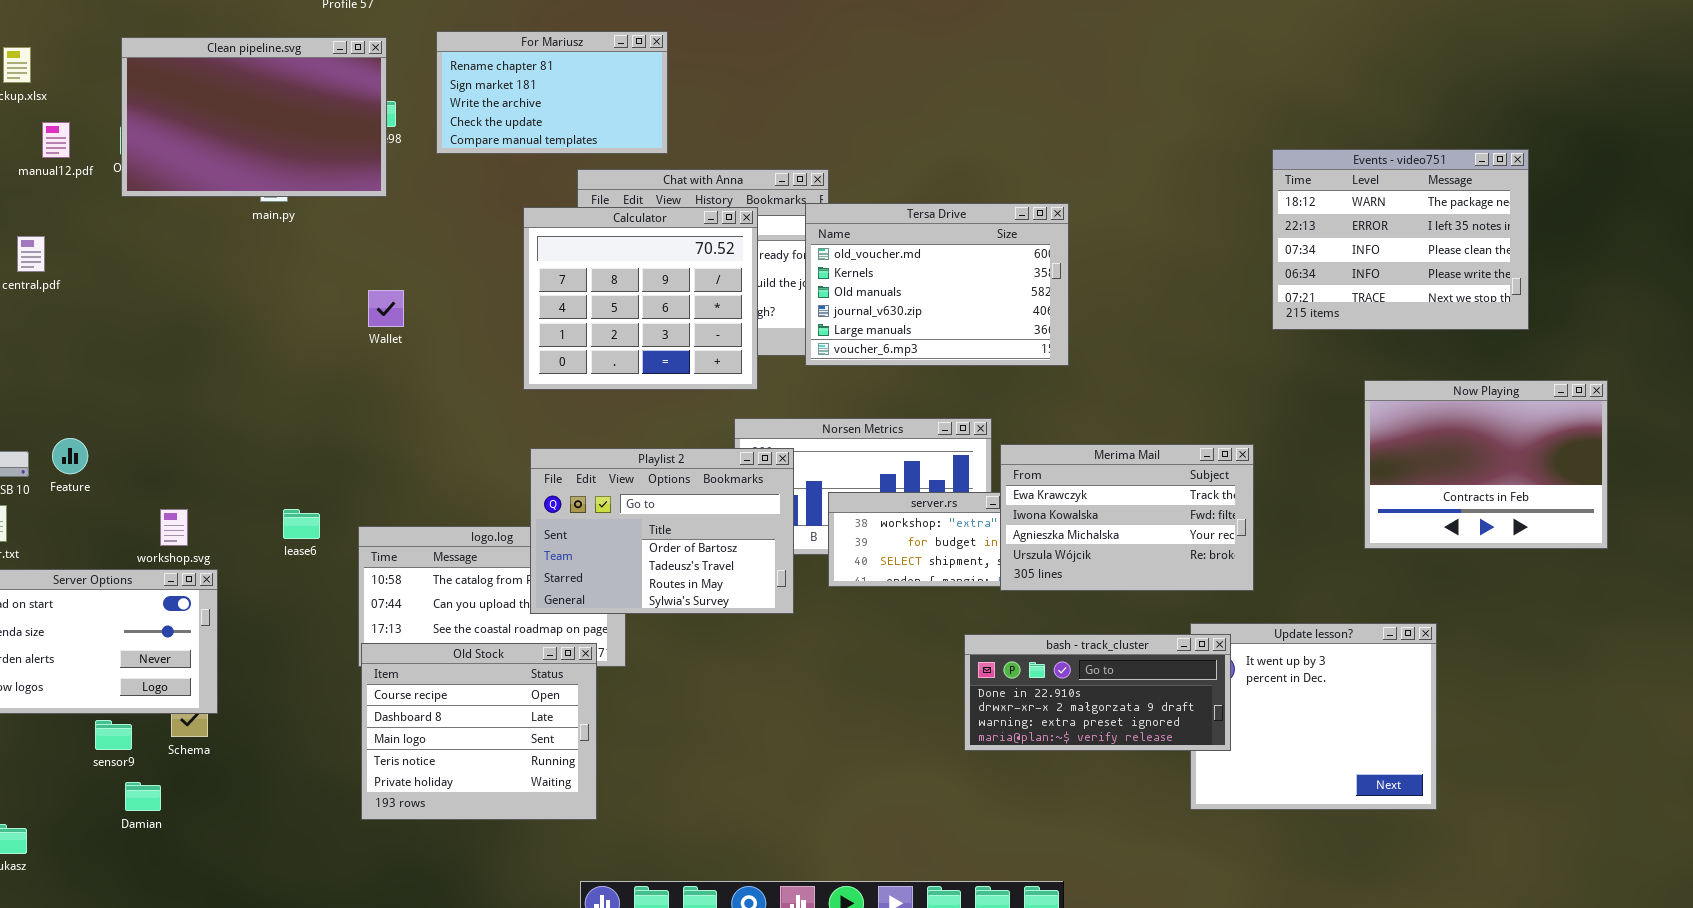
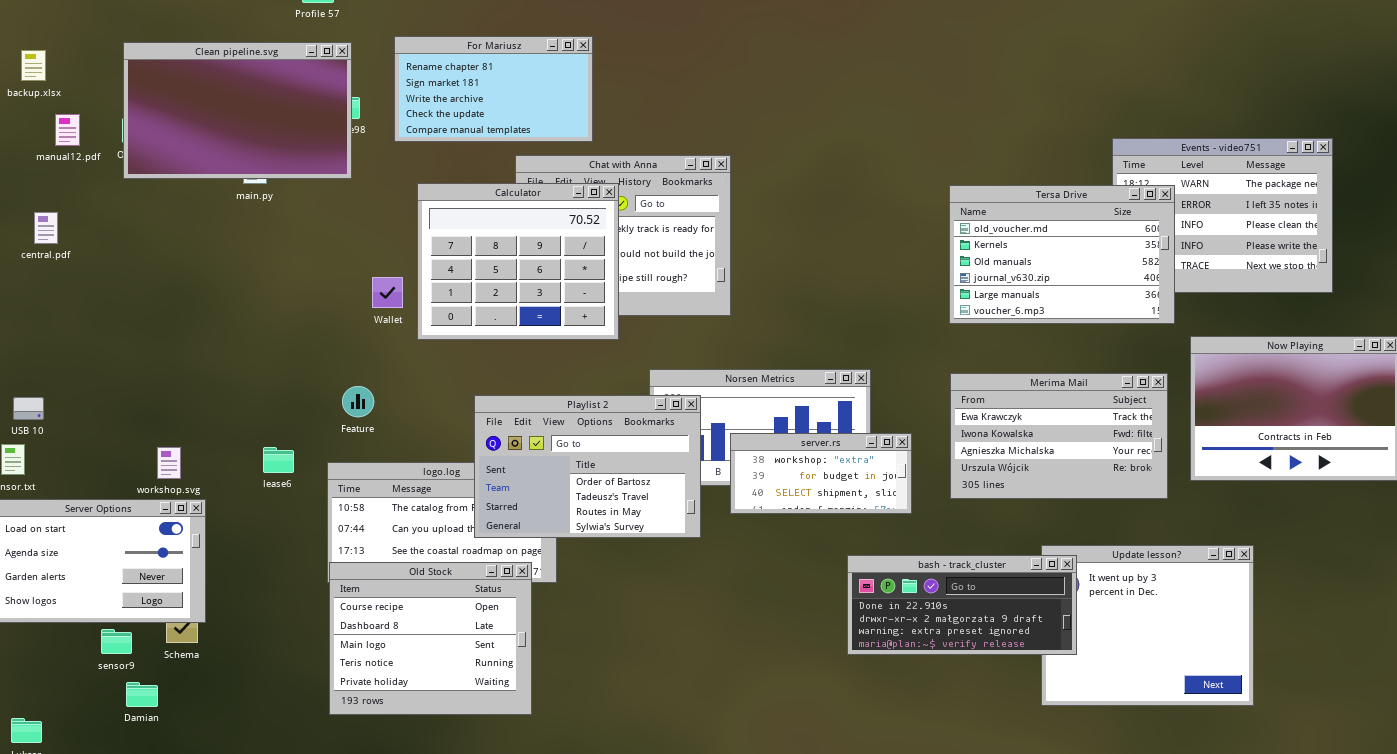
Tersa Drive: [805,203,1069,366] -> [949,185,1175,324], moved
Calculator: [523,207,758,390] -> [417,183,619,340], moved
Wallet: [368,290,404,327] -> [372,277,403,308], moved
Feature: [52,438,88,474] -> [342,386,374,417], moved
Merima Mail: [1000,444,1254,591] -> [950,373,1168,499], moved

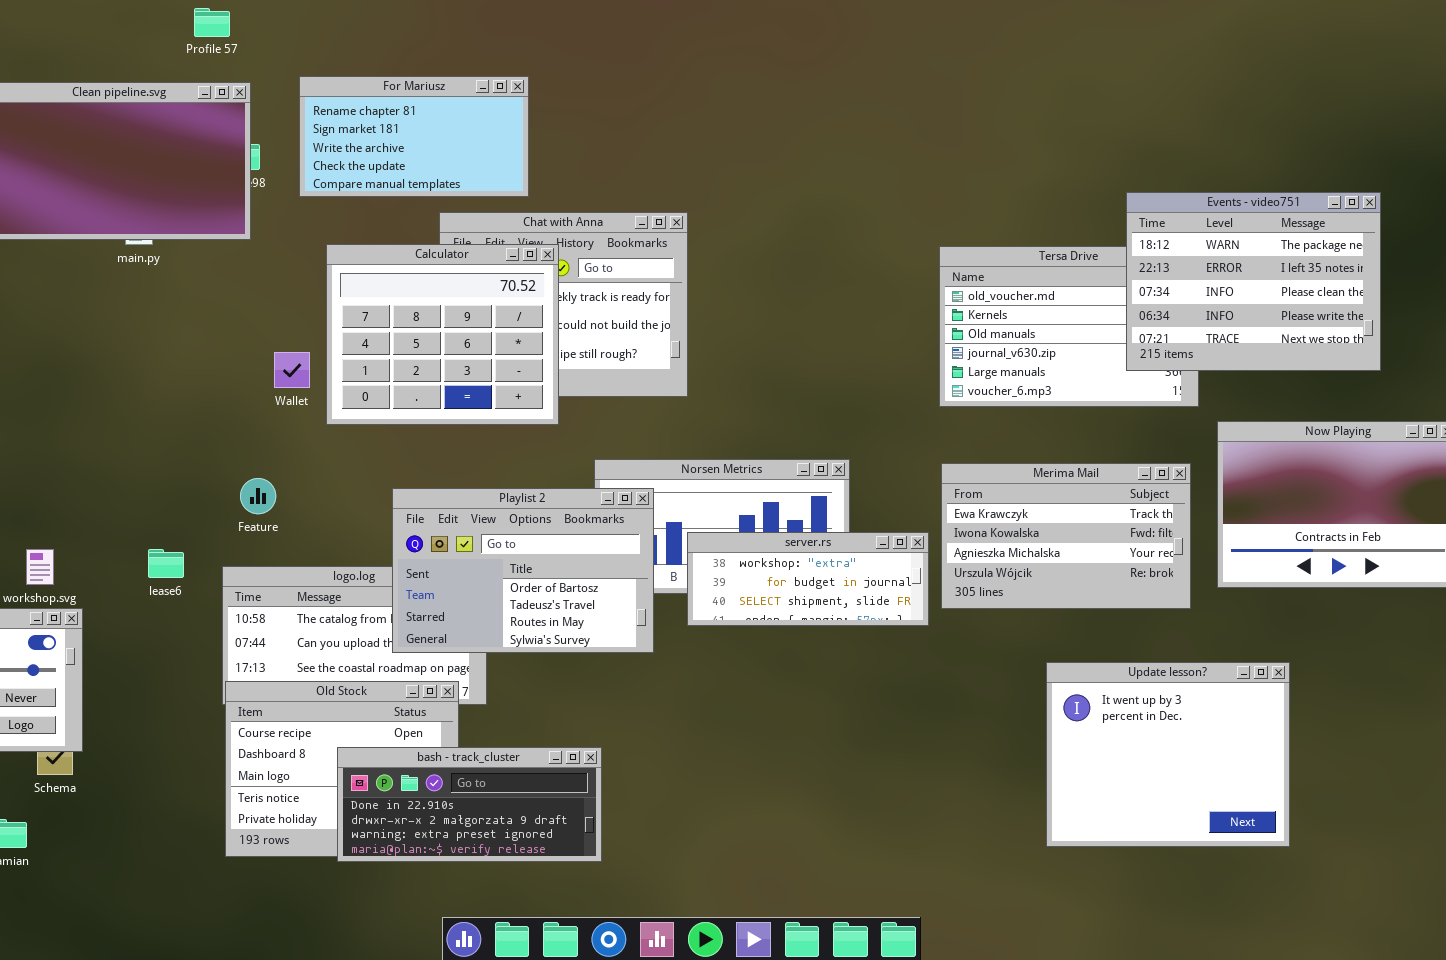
Events - video751: [1112,138,1333,293] -> [1126,192,1381,371], raised
server.rs: [730,433,912,514] -> [687,532,929,626], resized
bash - track_cluster: [847,555,1077,655] -> [337,747,602,862], moved

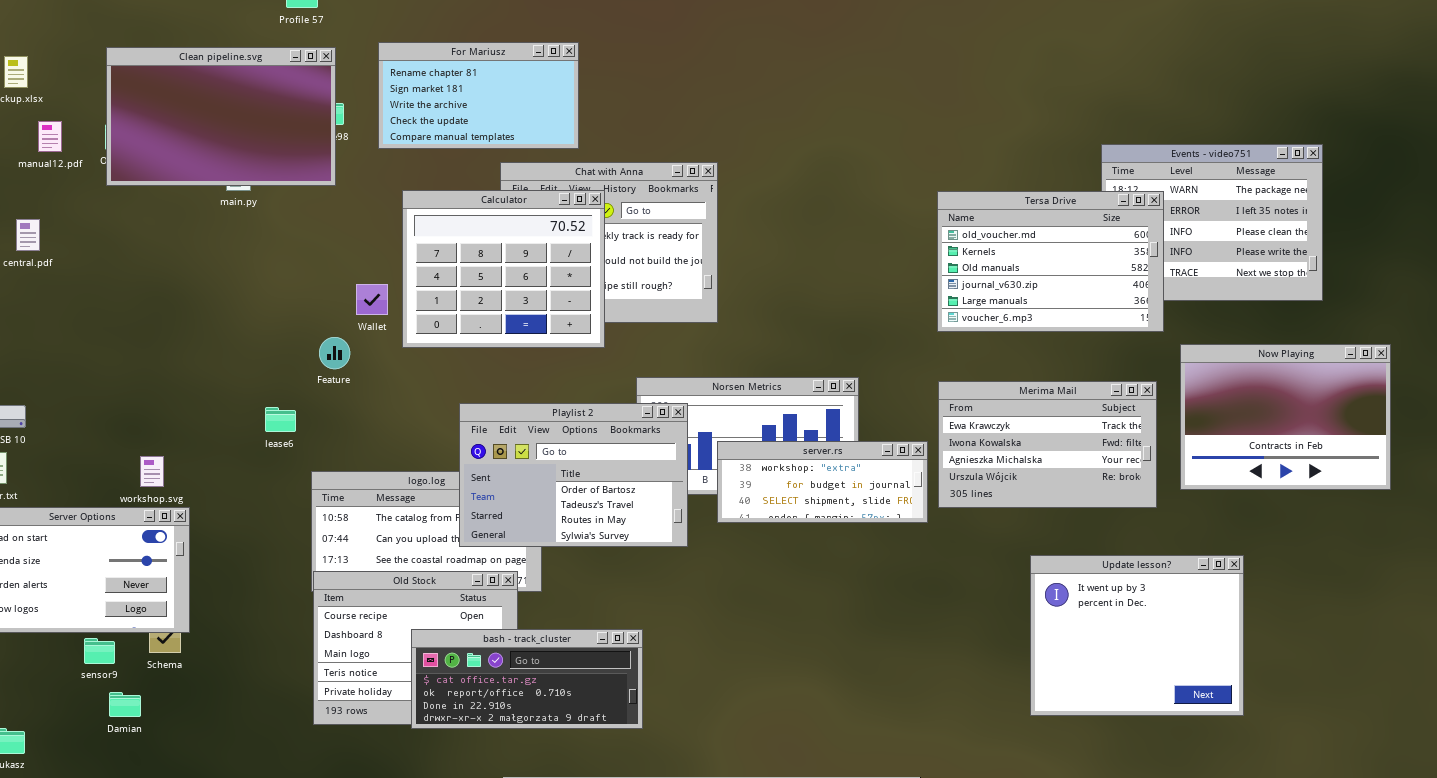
Tersa Drive: [939,246,1199,407] -> [937,191,1164,332], raised
Feature: [240,478,276,514] -> [319,337,350,369], moved
lease6: [148,549,184,578] -> [265,407,296,432], moved
bash - track_cluster: [337,747,602,862] -> [411,629,643,729], scrolled up 2 rows

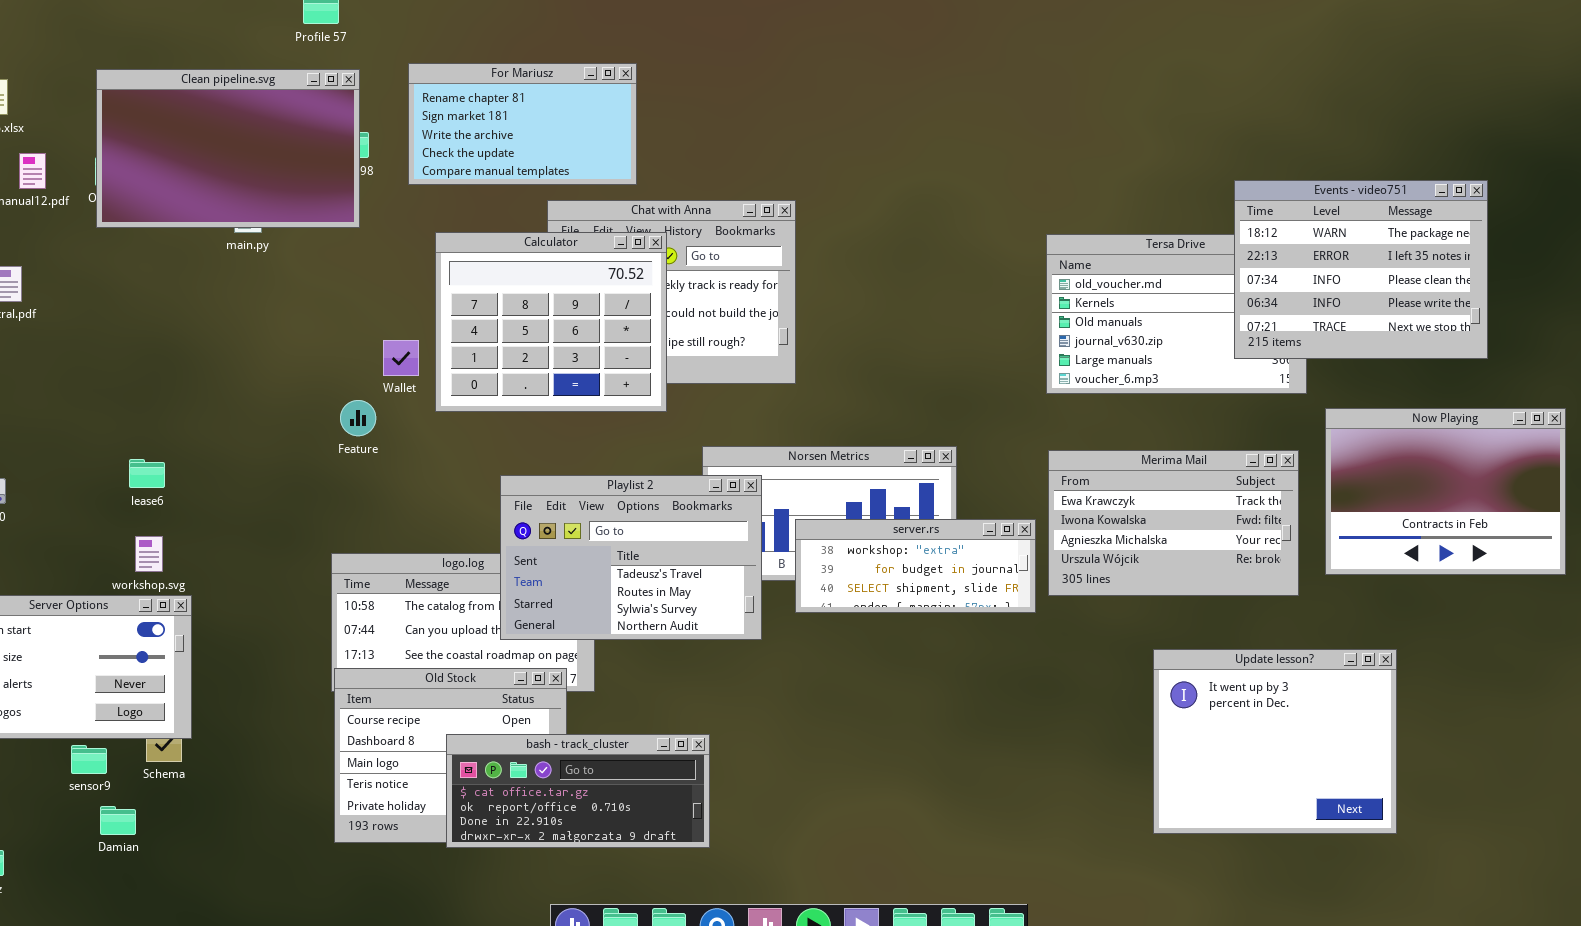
Events - video751: [1101,144,1323,301] -> [1234,180,1488,359], raised
Playlist 2: [459,403,688,547] -> [500,475,762,640], scrolled down 1 row
lease6: [265,407,296,432] -> [129,459,165,488], moved

